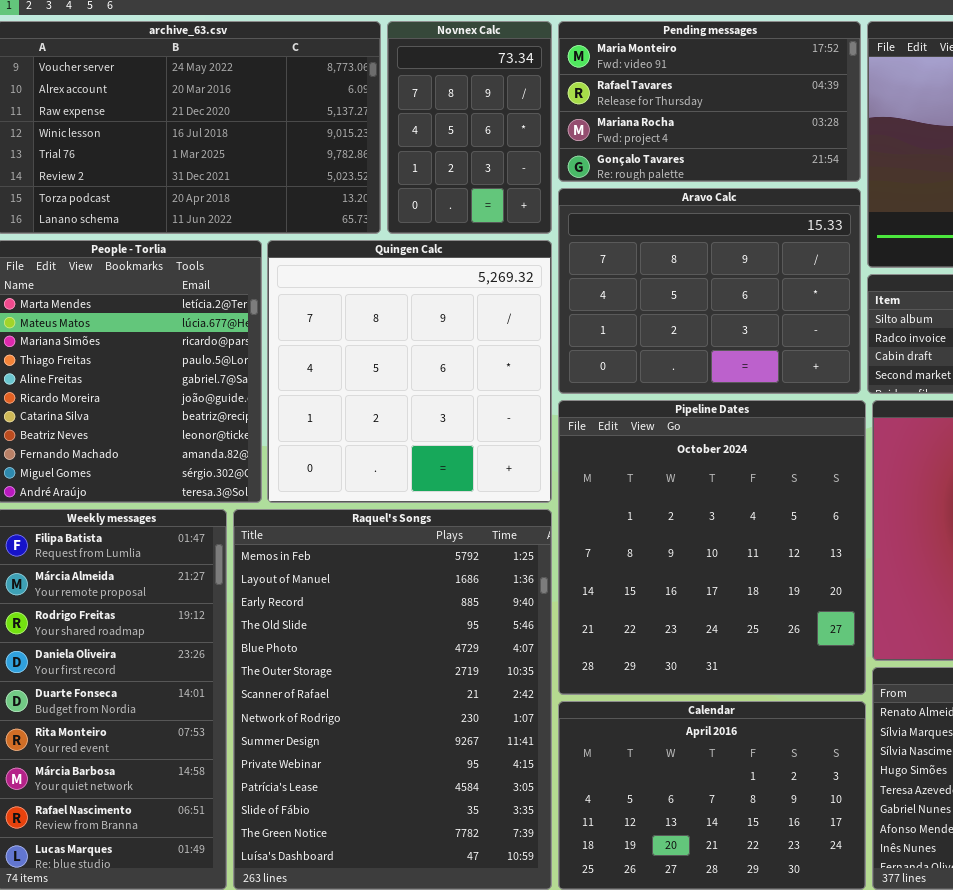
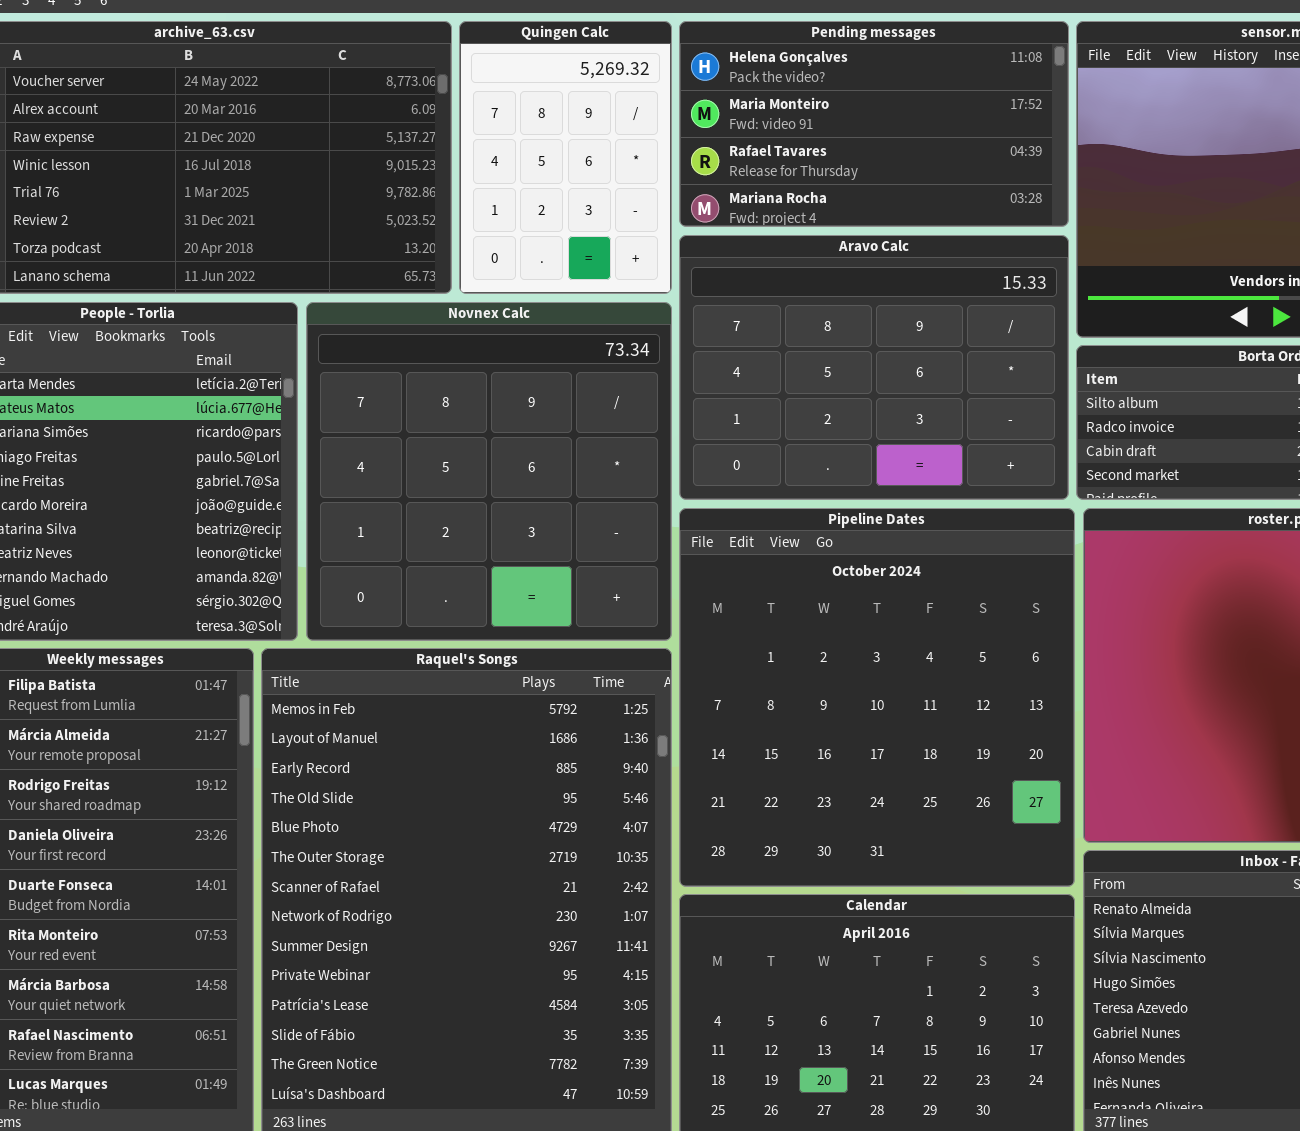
Novnex Calc: [387,21,552,234] -> [306,302,672,641], moved, resized
Pending messages: [558,21,861,182] -> [679,21,1069,227], scrolled up 1 row
Quingen Calc: [267,240,552,503] -> [459,21,672,294], moved, resized

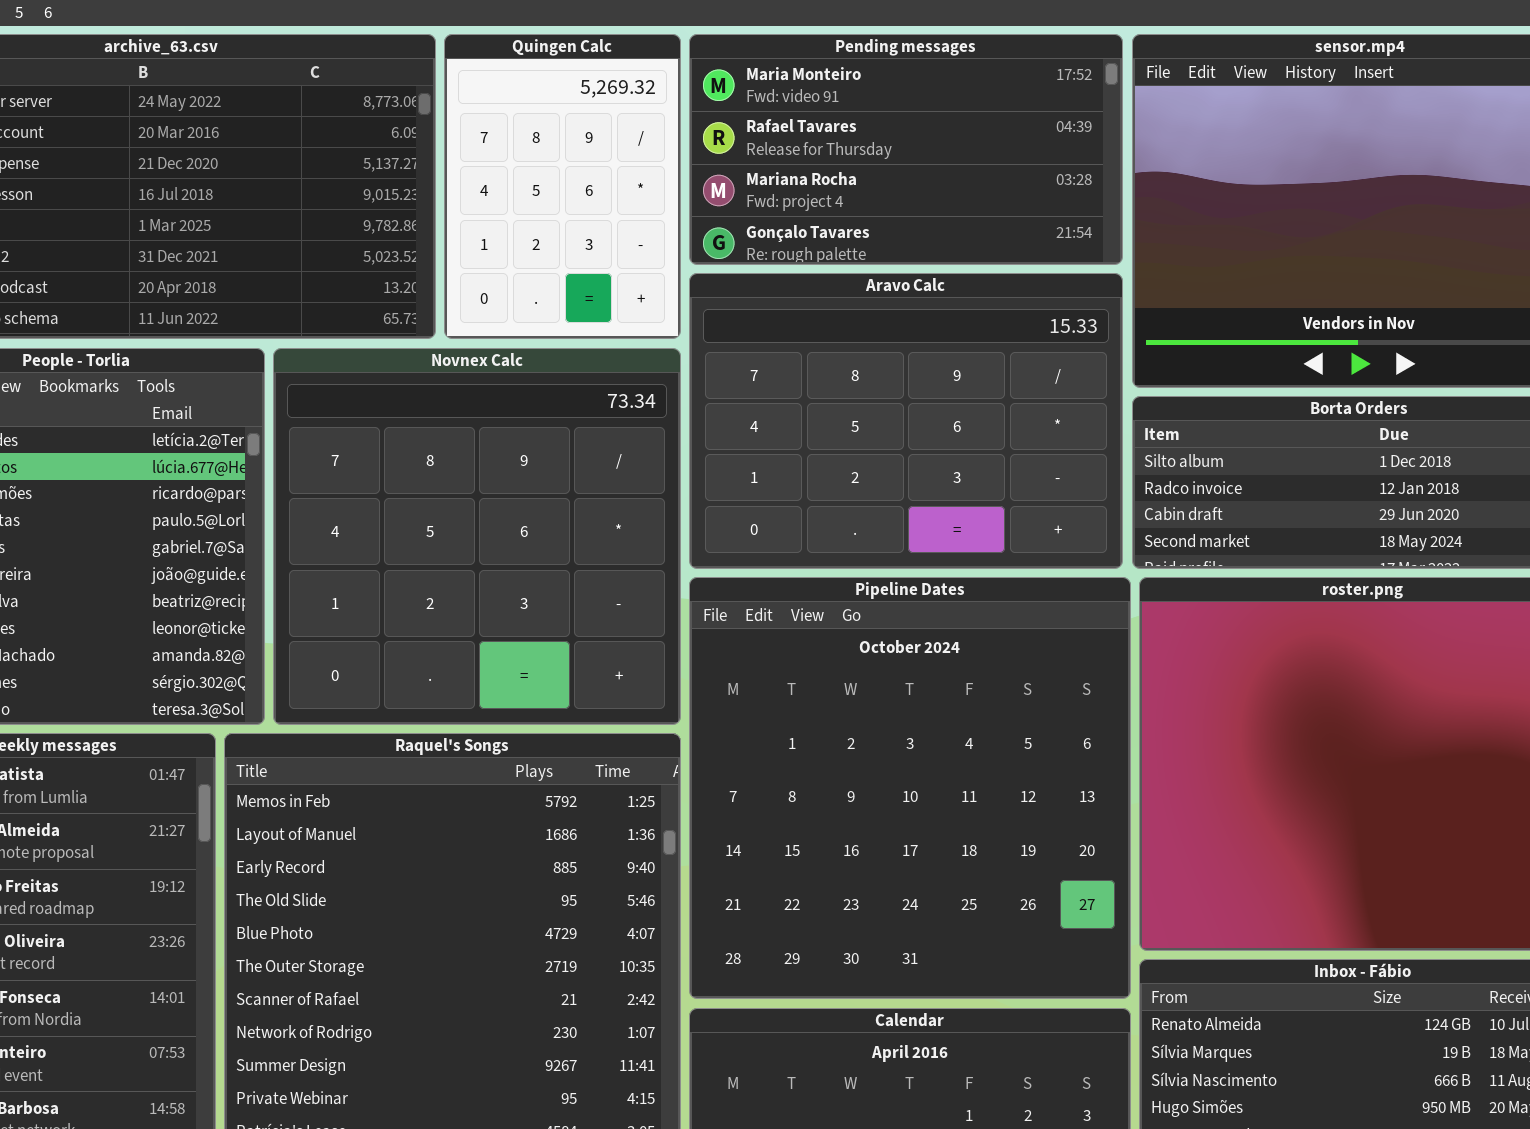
Pending messages: [679,21,1069,227] -> [689,34,1123,265], scrolled down 1 row

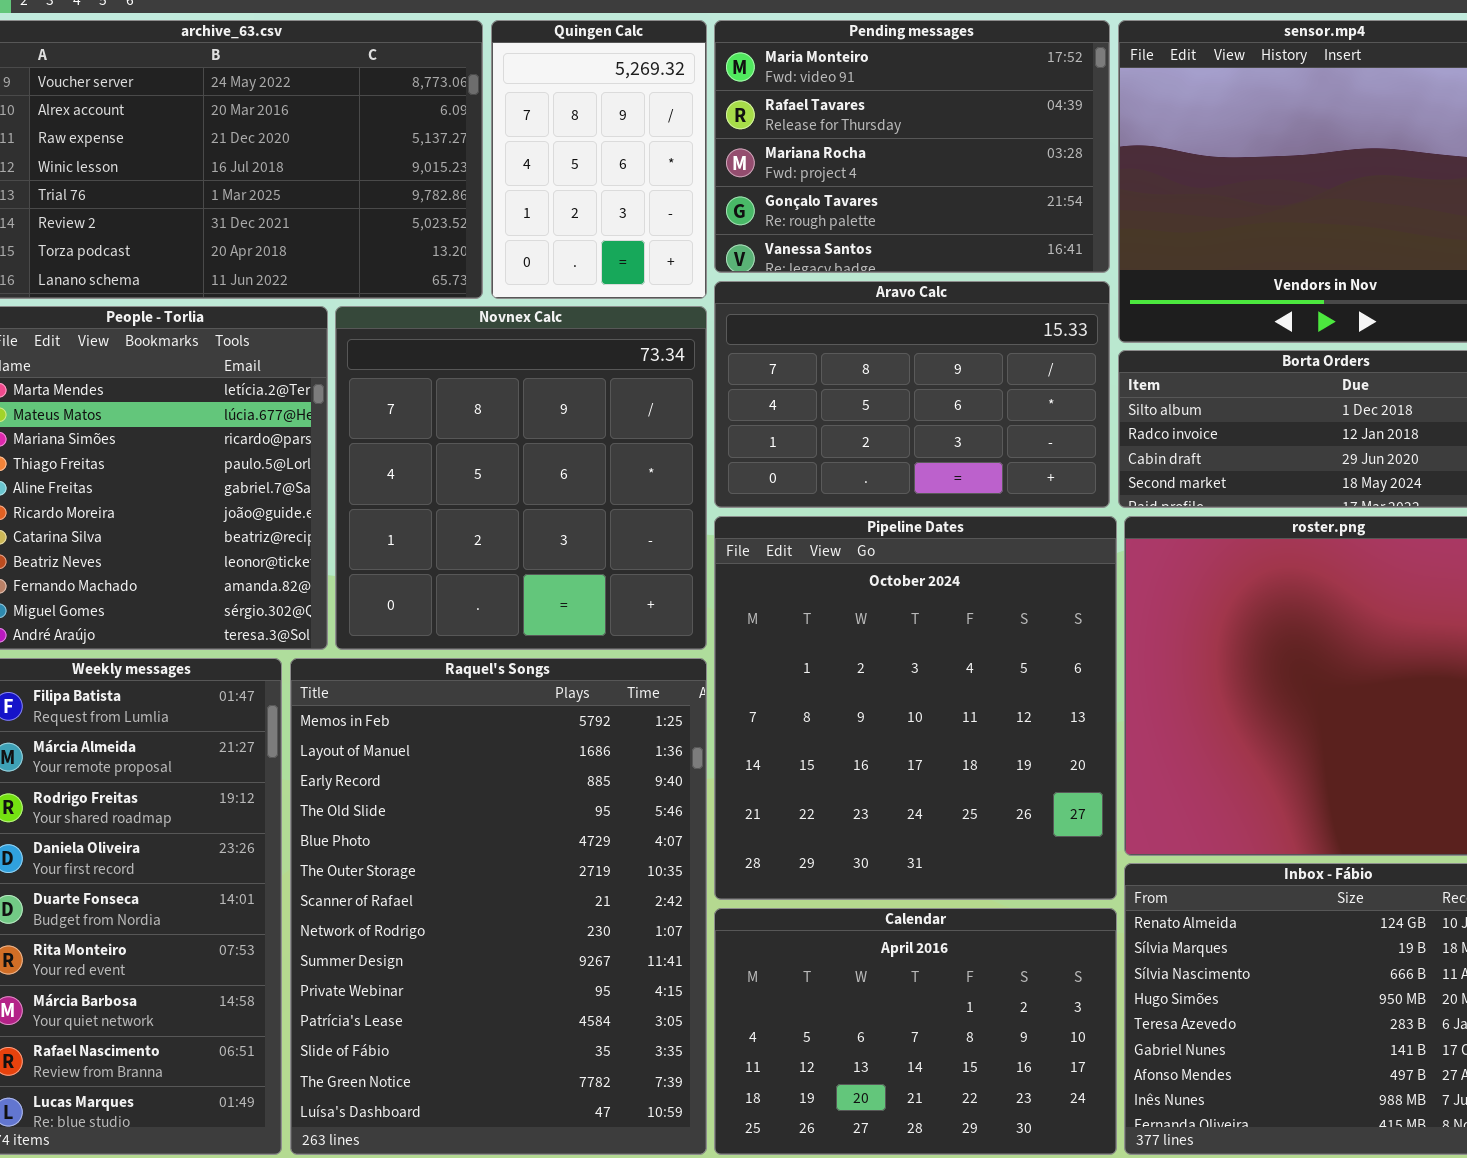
Pending messages: [689,34,1123,265] -> [714,20,1110,273], resized
Aravo Calc: [689,273,1123,569] -> [714,281,1110,508], resized

